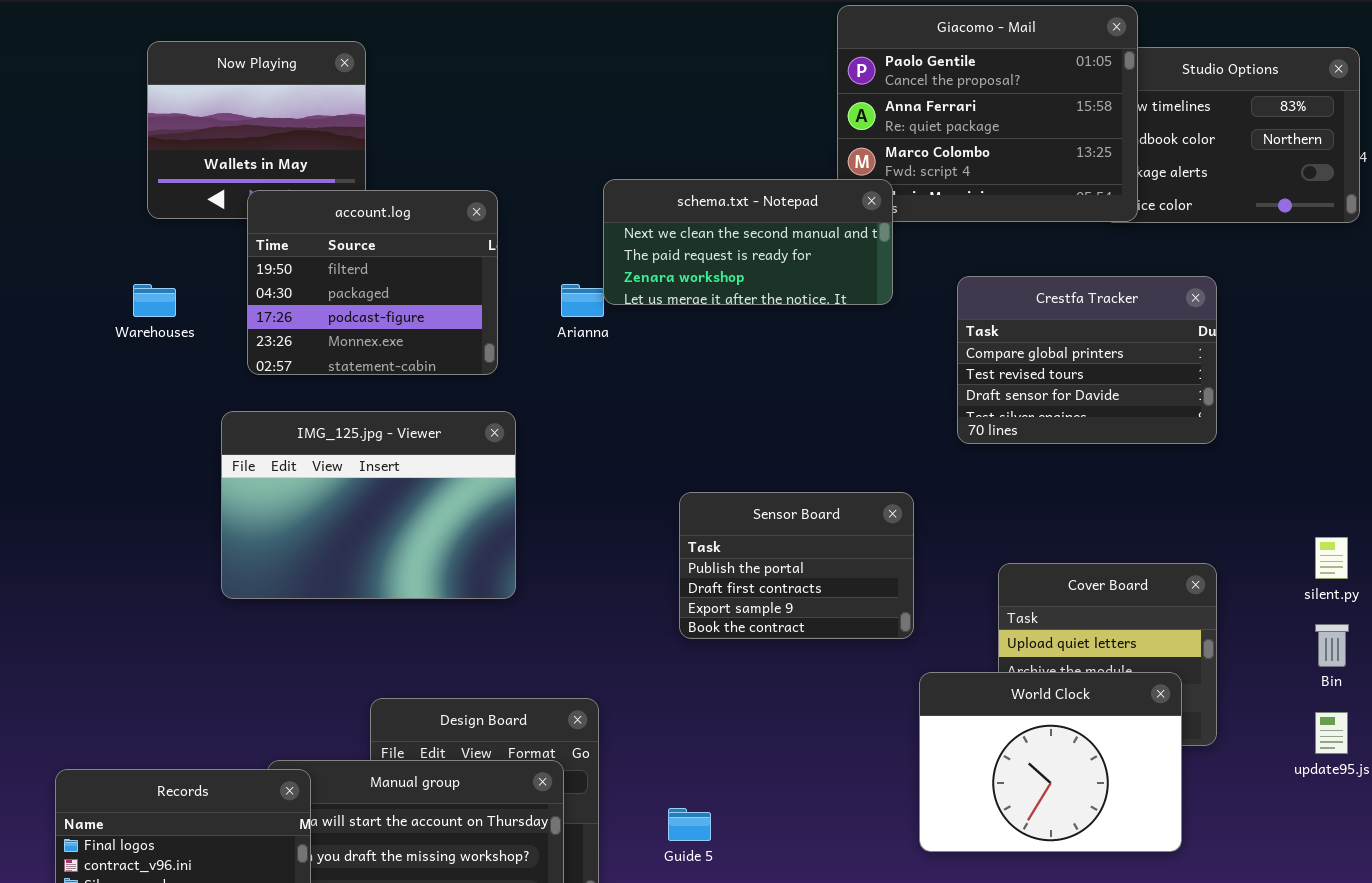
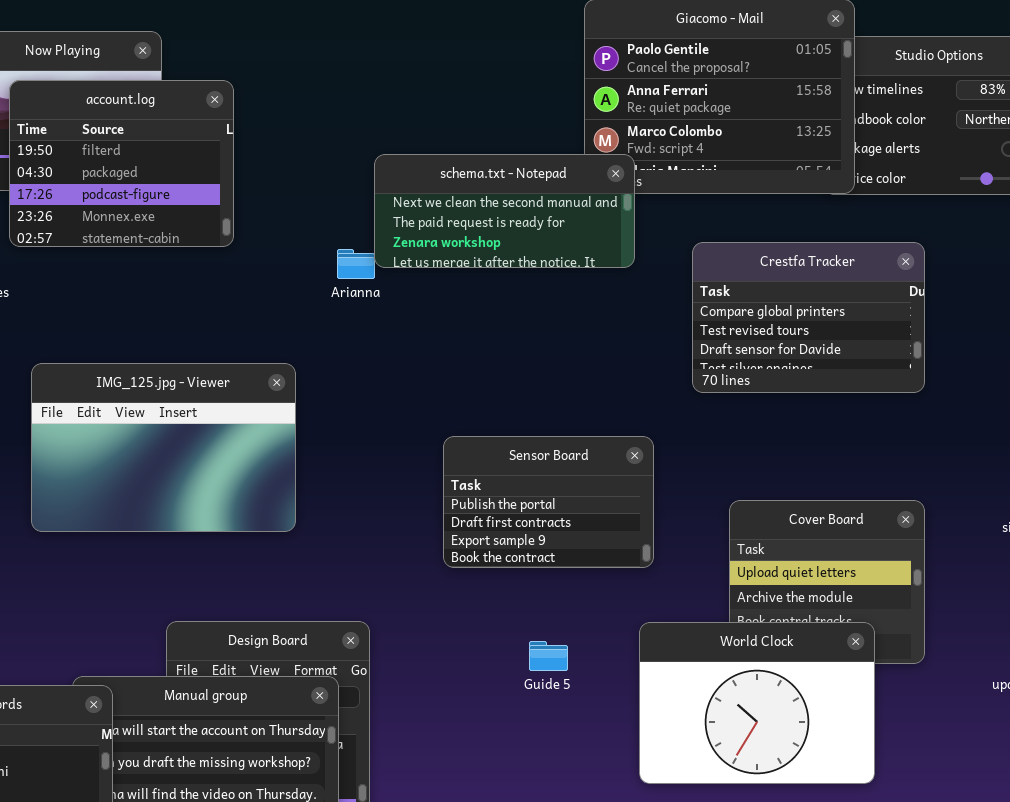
account.log: [247,190,498,375] -> [9,80,234,247], moved
World Clock: [919,672,1182,852] -> [639,622,875,784], moved
Guide 5: [668,808,711,841] -> [529,641,568,671], moved

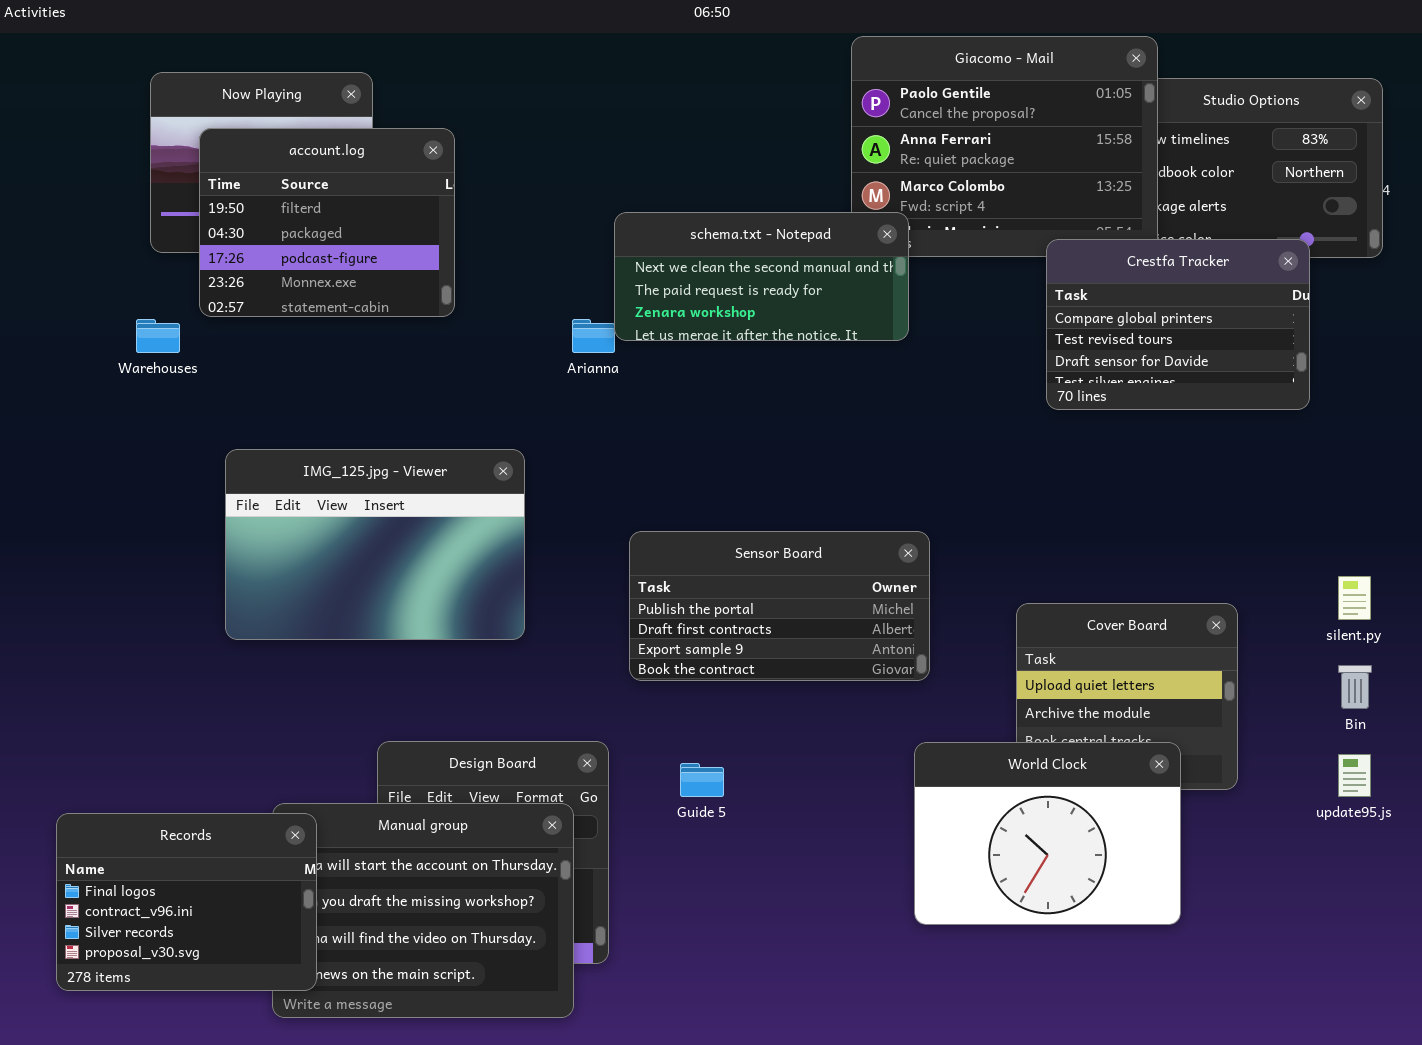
Crestfa Tracker: [692,242,925,393] -> [1046,239,1310,410], moved
Sensor Board: [443,436,654,568] -> [629,531,930,681], resized
Guide 5: [529,641,568,671] -> [680,763,724,797], moved

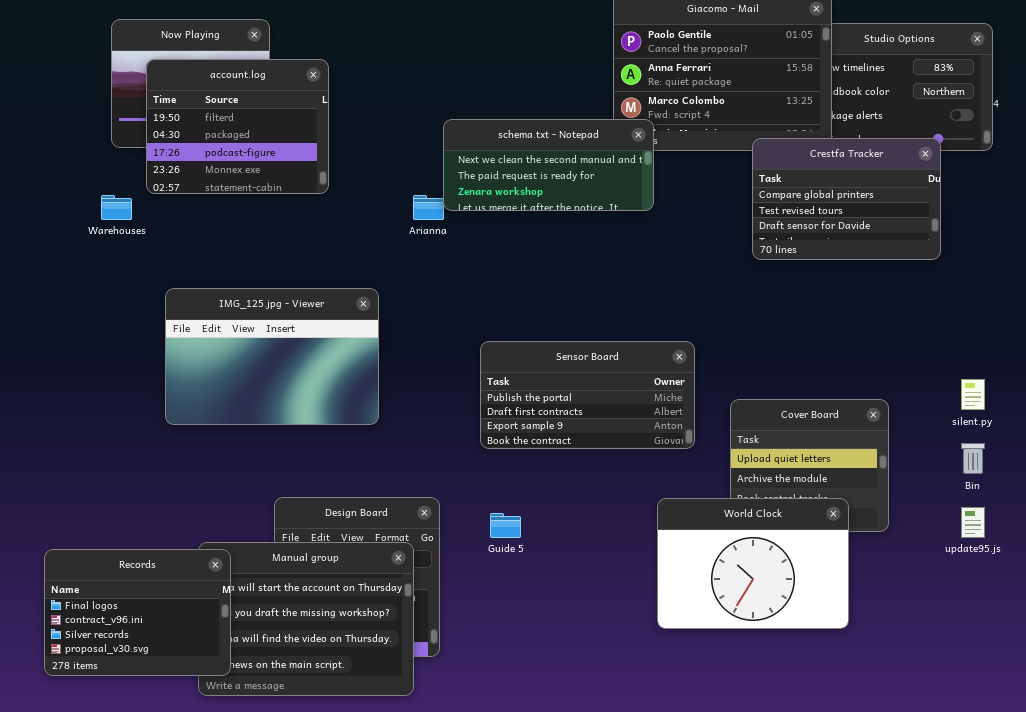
Sensor Board: [629,531,930,681] -> [480,341,695,449], moved

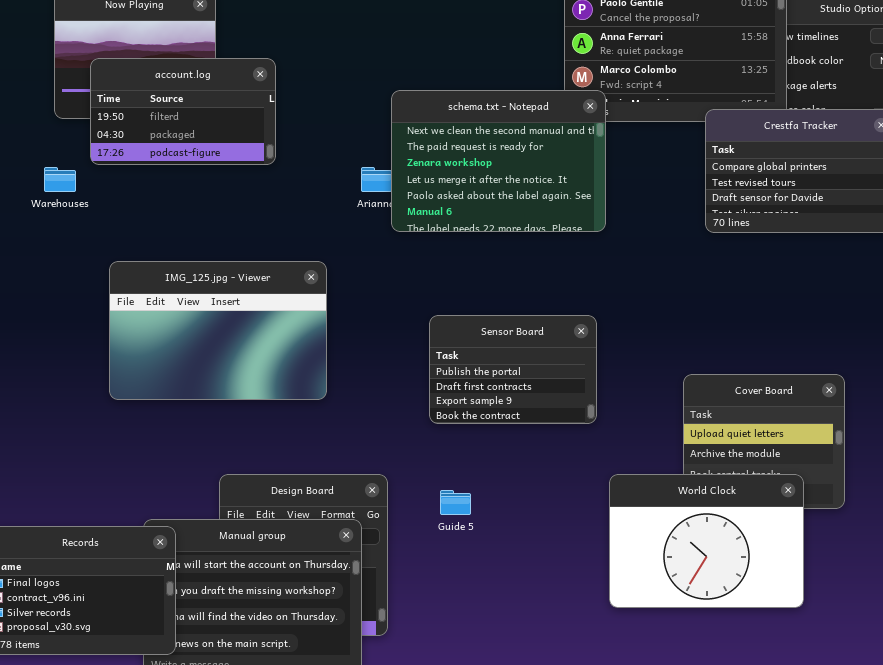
account.log: [146,59,329,194] -> [90,58,276,165], resized
schema.txt - Notepad: [443,119,654,211] -> [391,90,606,232], resized
Sensor Board: [480,341,695,449] -> [429,315,597,424], resized

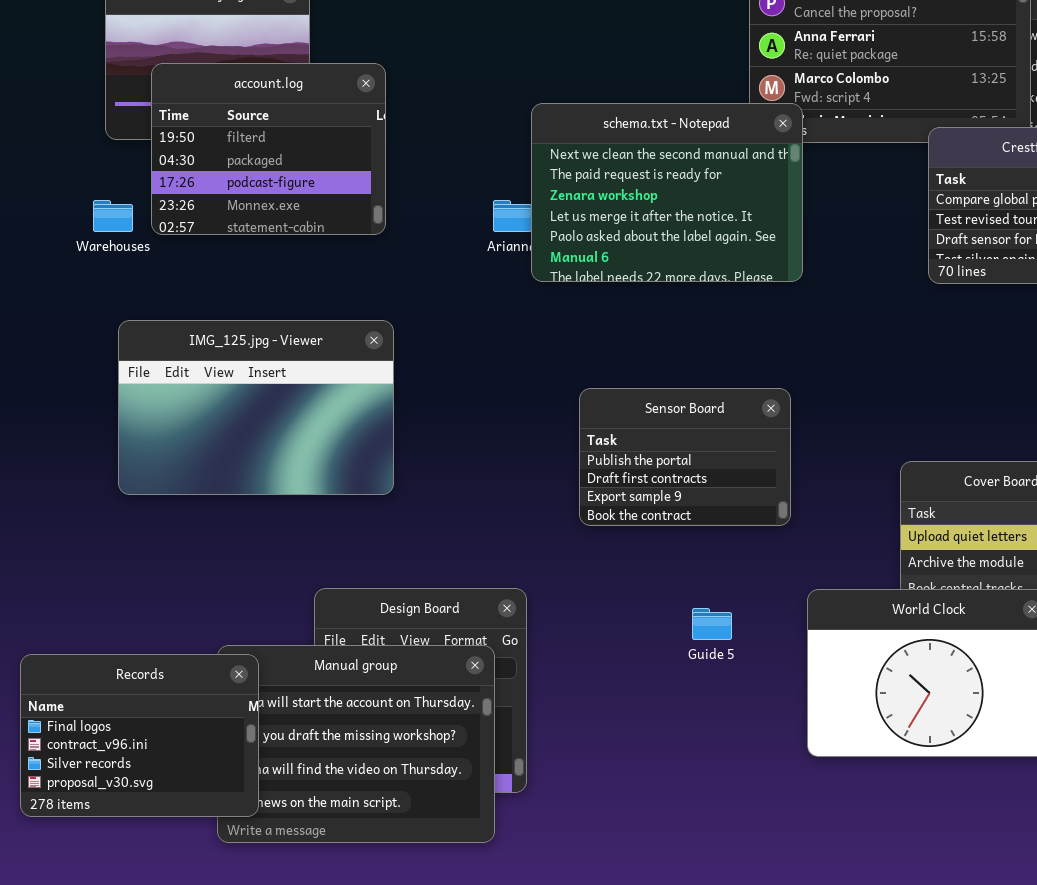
account.log: [90,58,276,165] -> [151,63,386,235], resized
IMG_125.jpg - Viewer: [109,261,327,400] -> [118,320,394,495], moved
Guide 5: [440,490,471,515] -> [692,608,732,640], moved

